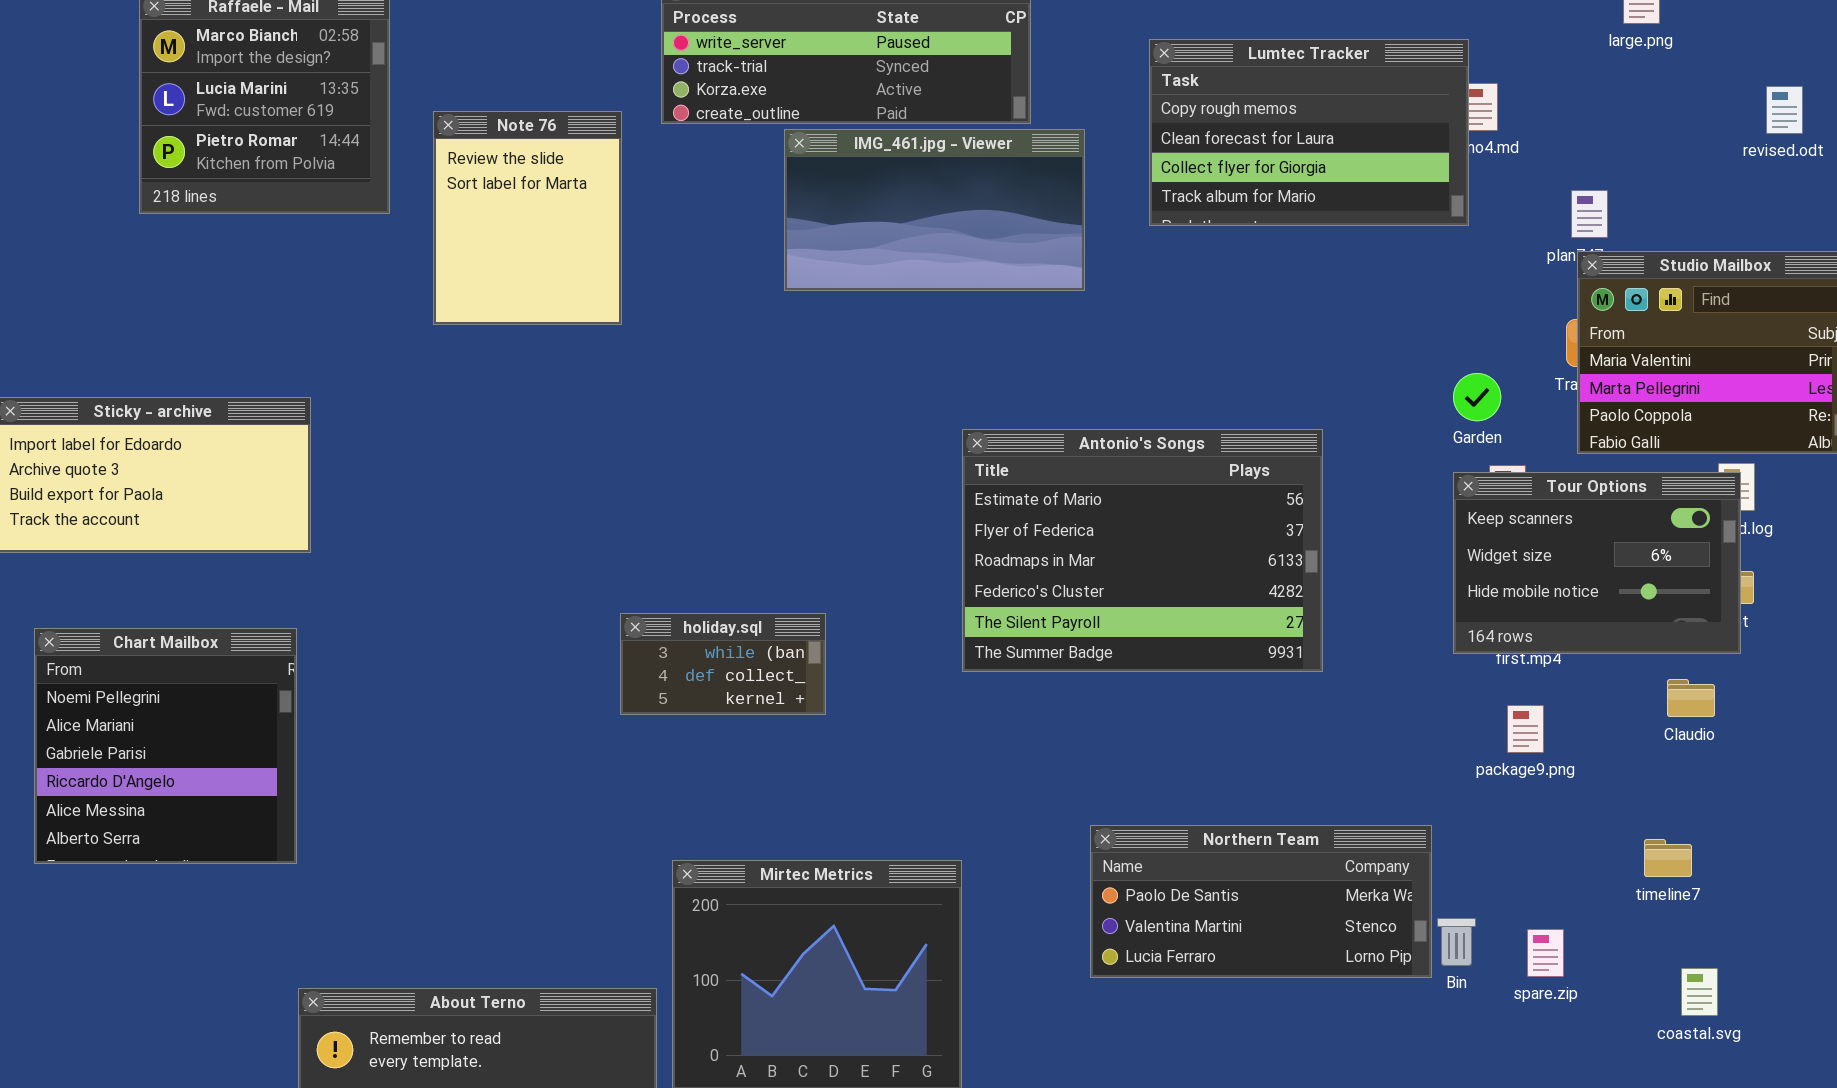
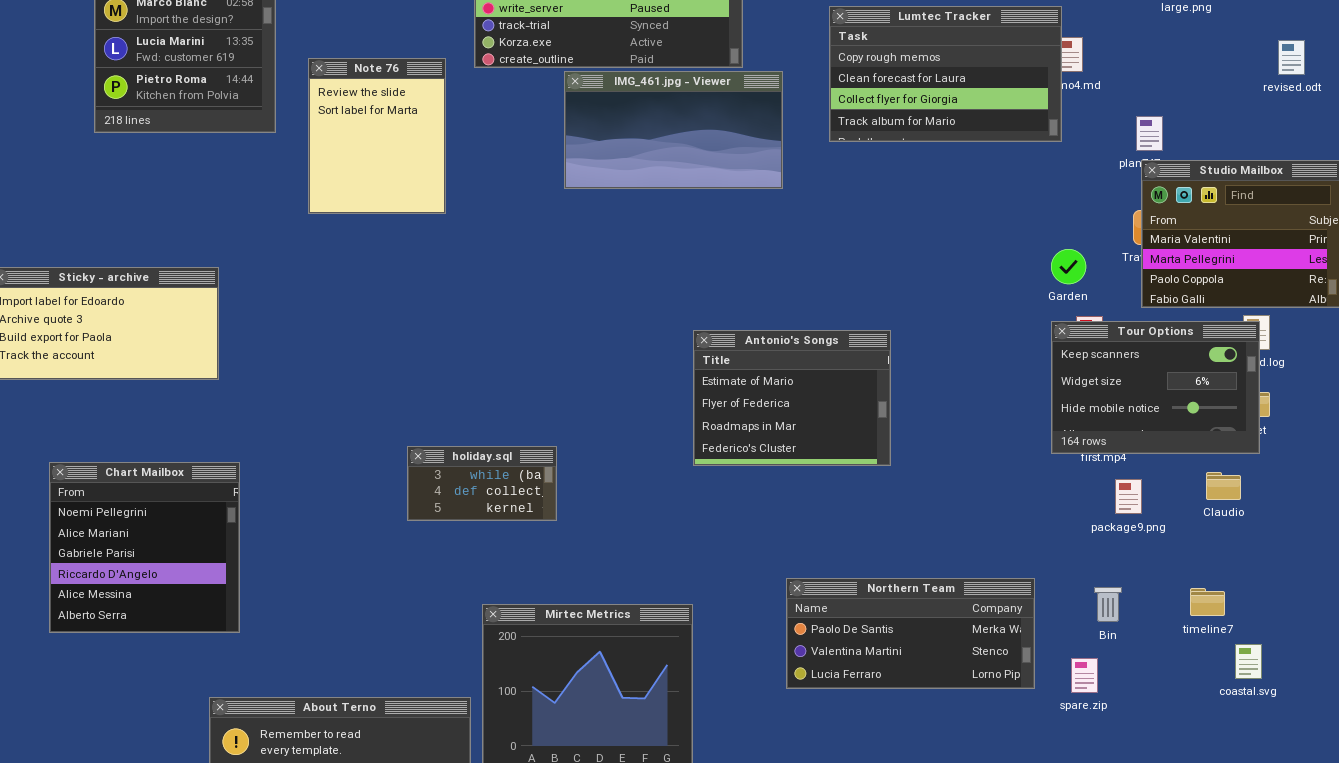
Antonio's Songs: [962,429,1323,672] -> [693,330,891,466], resized
holiday.sql: [620,613,826,715] -> [407,446,557,521], moved
Chart Mailbox: [34,628,297,864] -> [49,462,240,633], moved
package9.png: [1507,705,1544,753] -> [1115,479,1142,514], moved
Bin: [1437,918,1476,966] -> [1094,587,1122,622], moved
spare.zip: [1527,929,1564,977] -> [1071,658,1098,693], moved
coastal.svg: [1681,968,1718,1016] -> [1235,644,1262,679], moved

